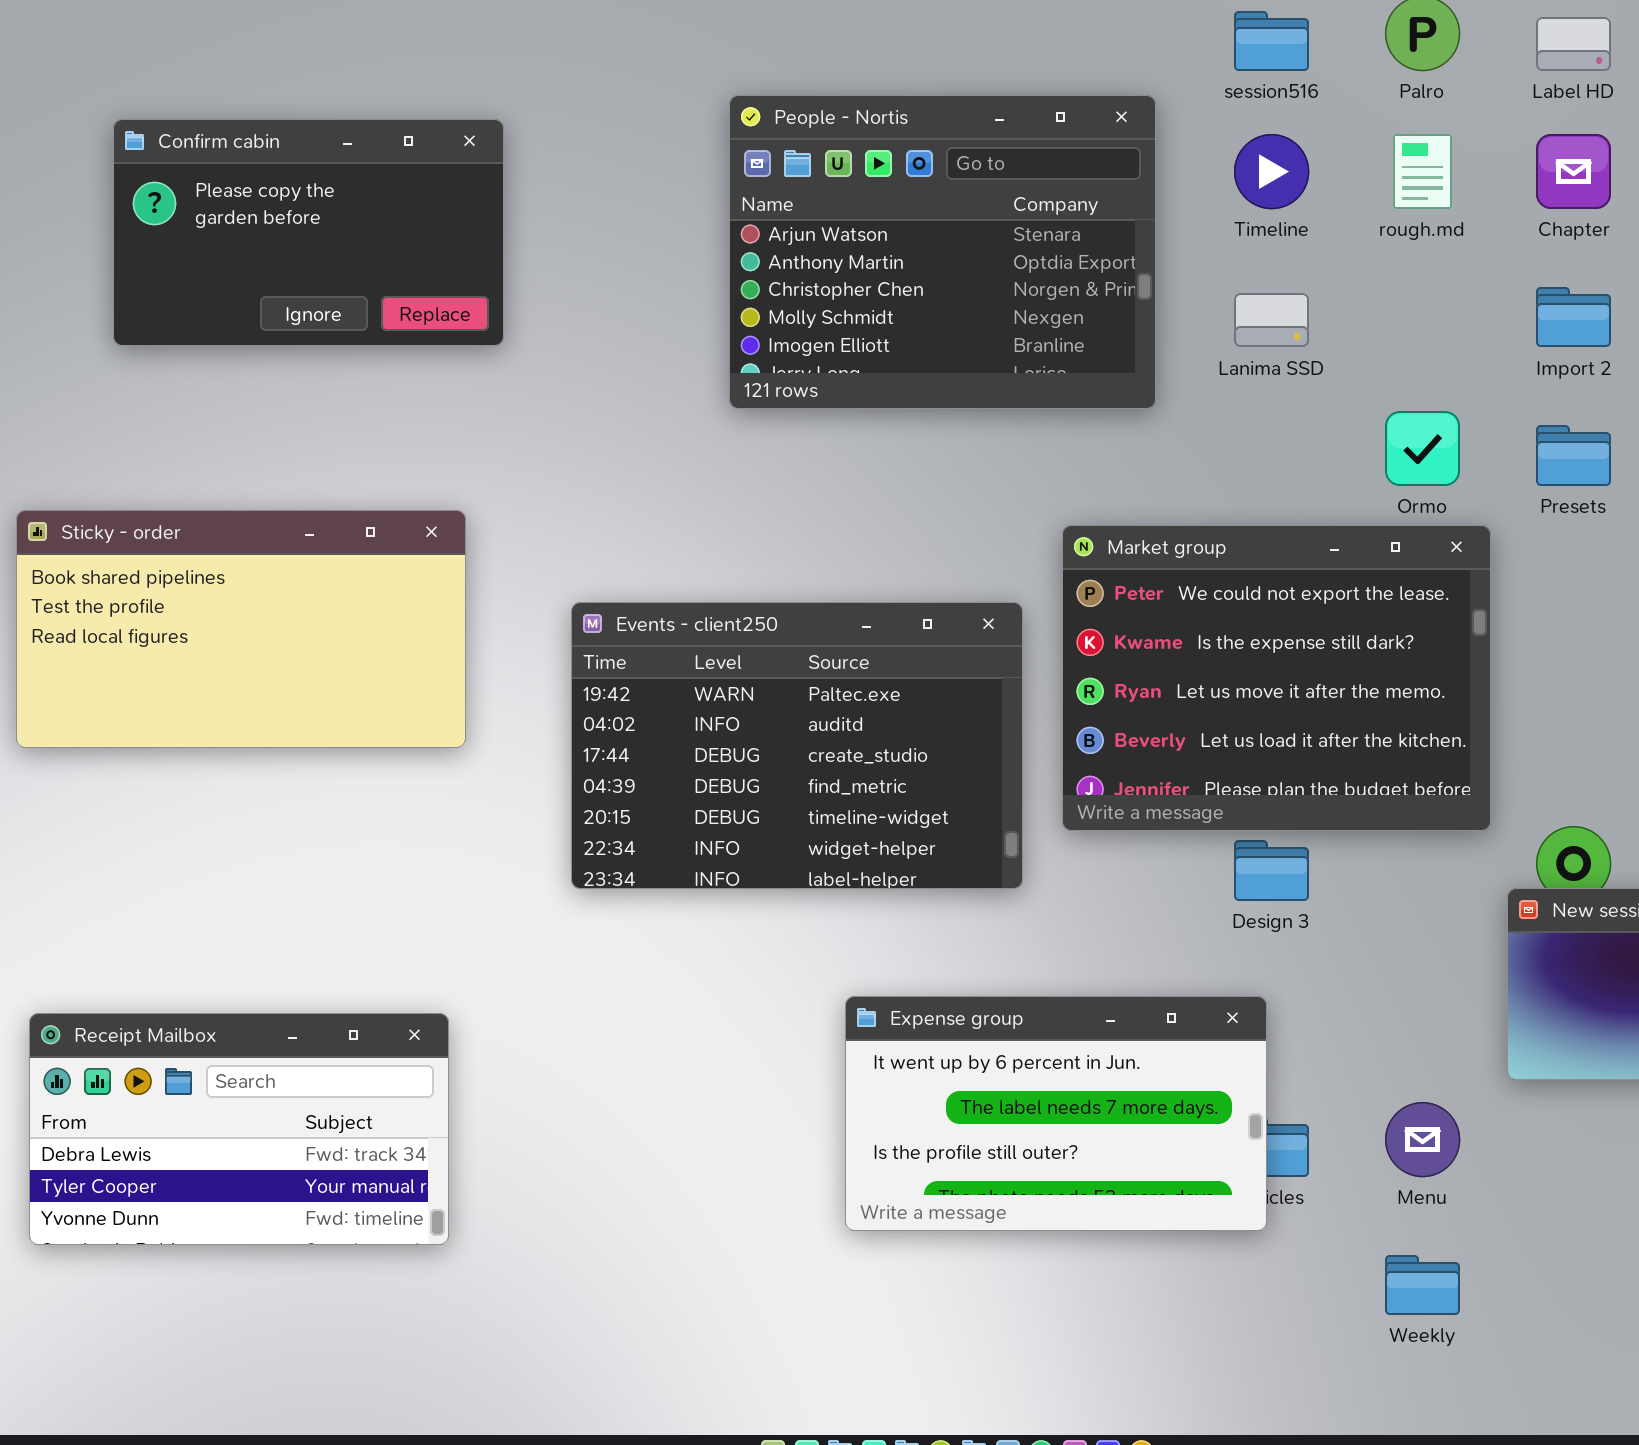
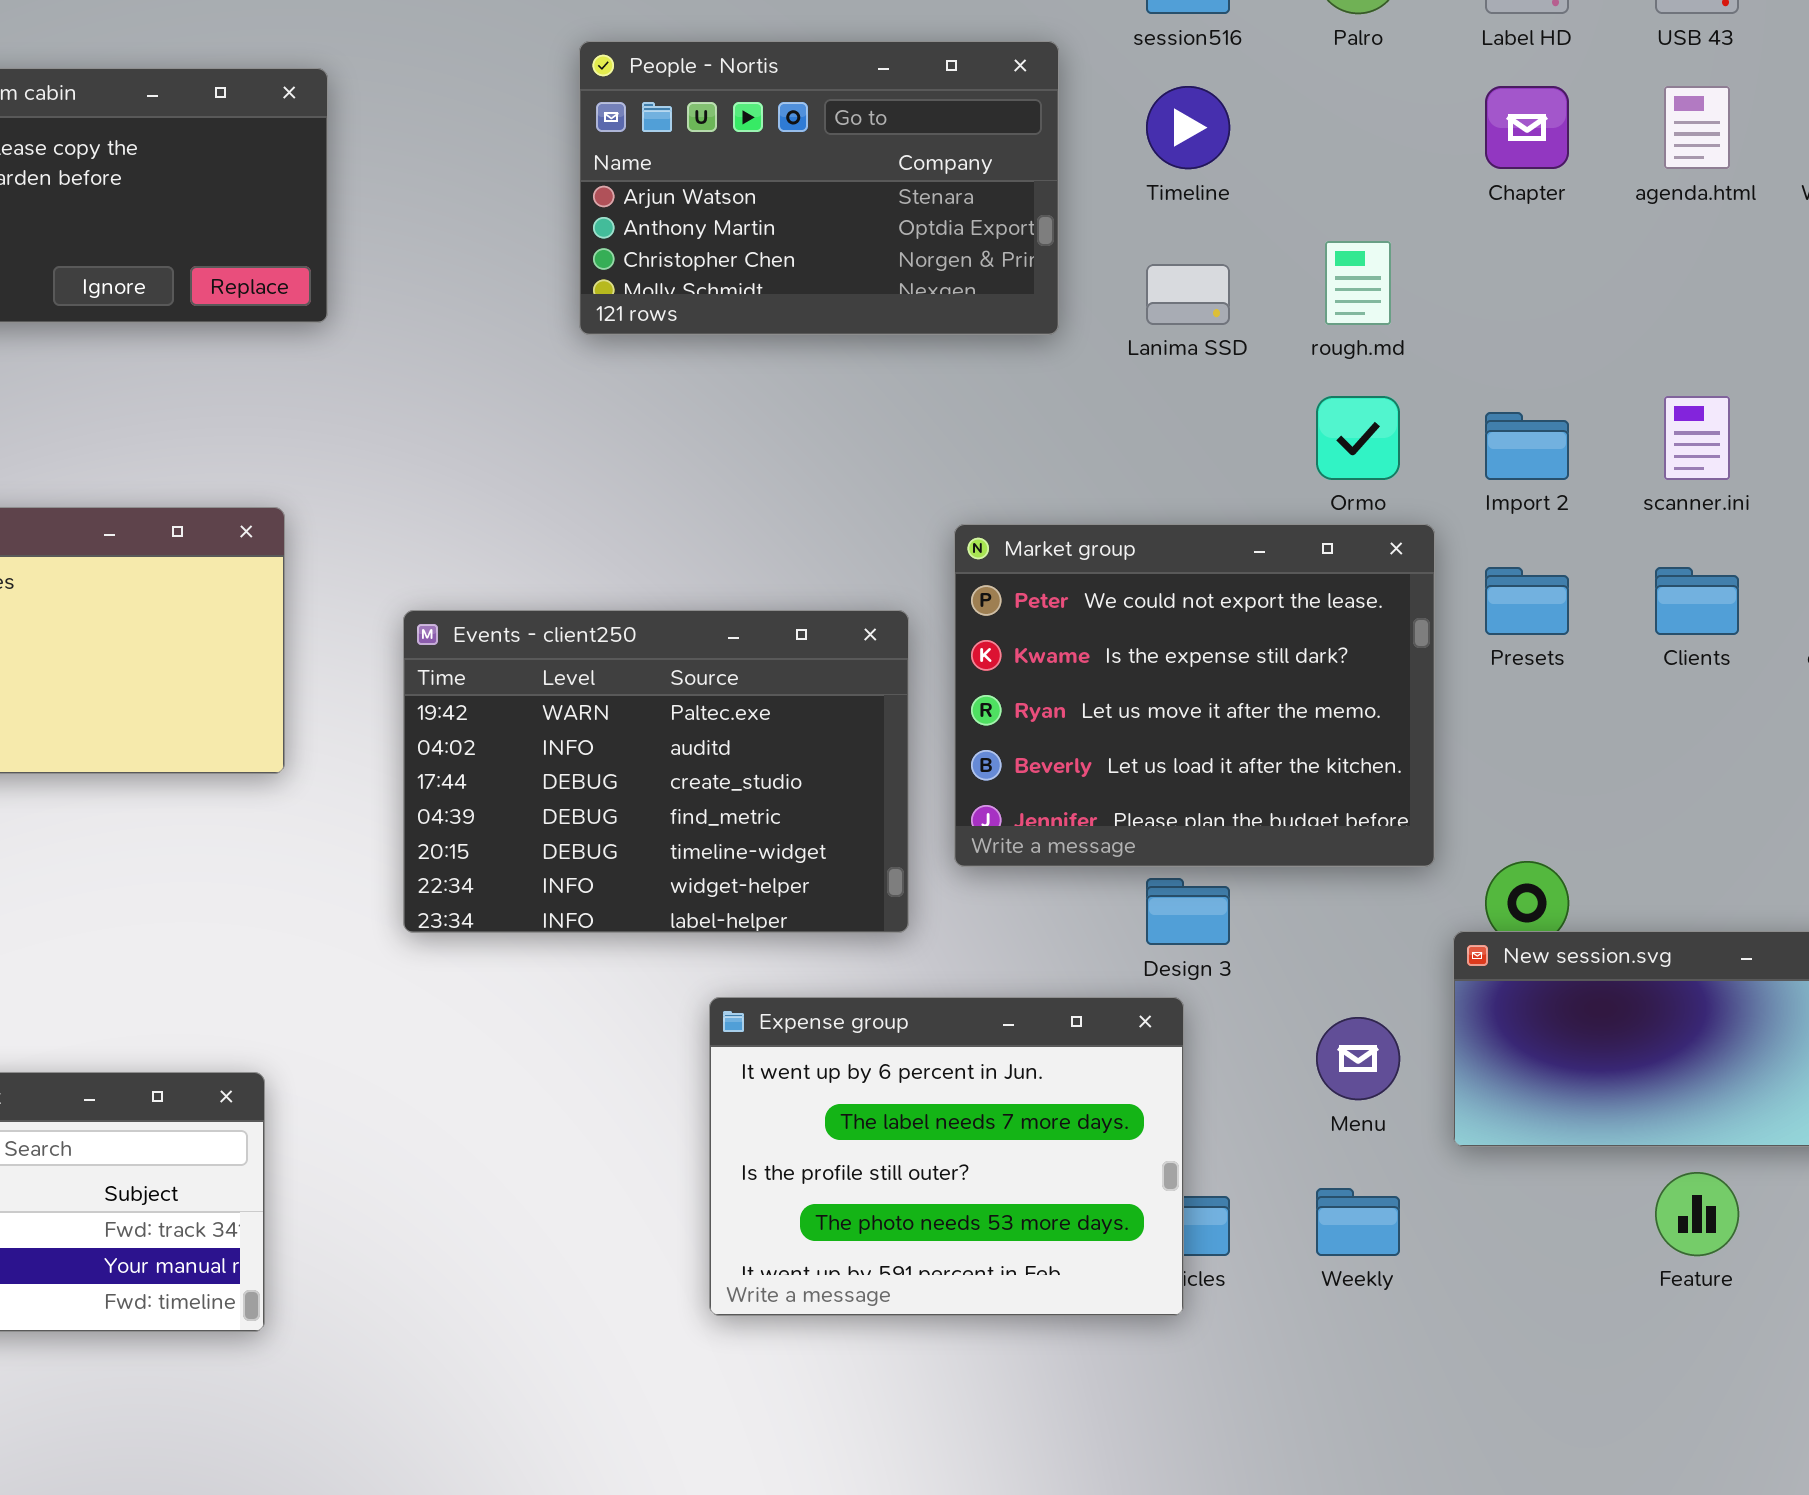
People - Nortis: [729,95,1156,409] -> [579,41,1059,335], resized
rough.md: [1393,134,1452,209] -> [1325,241,1391,325], moved
Import 2: [1536,287,1611,347] -> [1485,412,1569,480], moved
Presets: [1536,425,1611,486] -> [1485,567,1569,635], moved
Expense group: [845,996,1267,1231] -> [709,997,1184,1316], resized
Menu: [1385,1102,1460,1177] -> [1316,1017,1400,1100], moved
Weekly: [1385,1255,1460,1315] -> [1316,1188,1400,1256], moved

